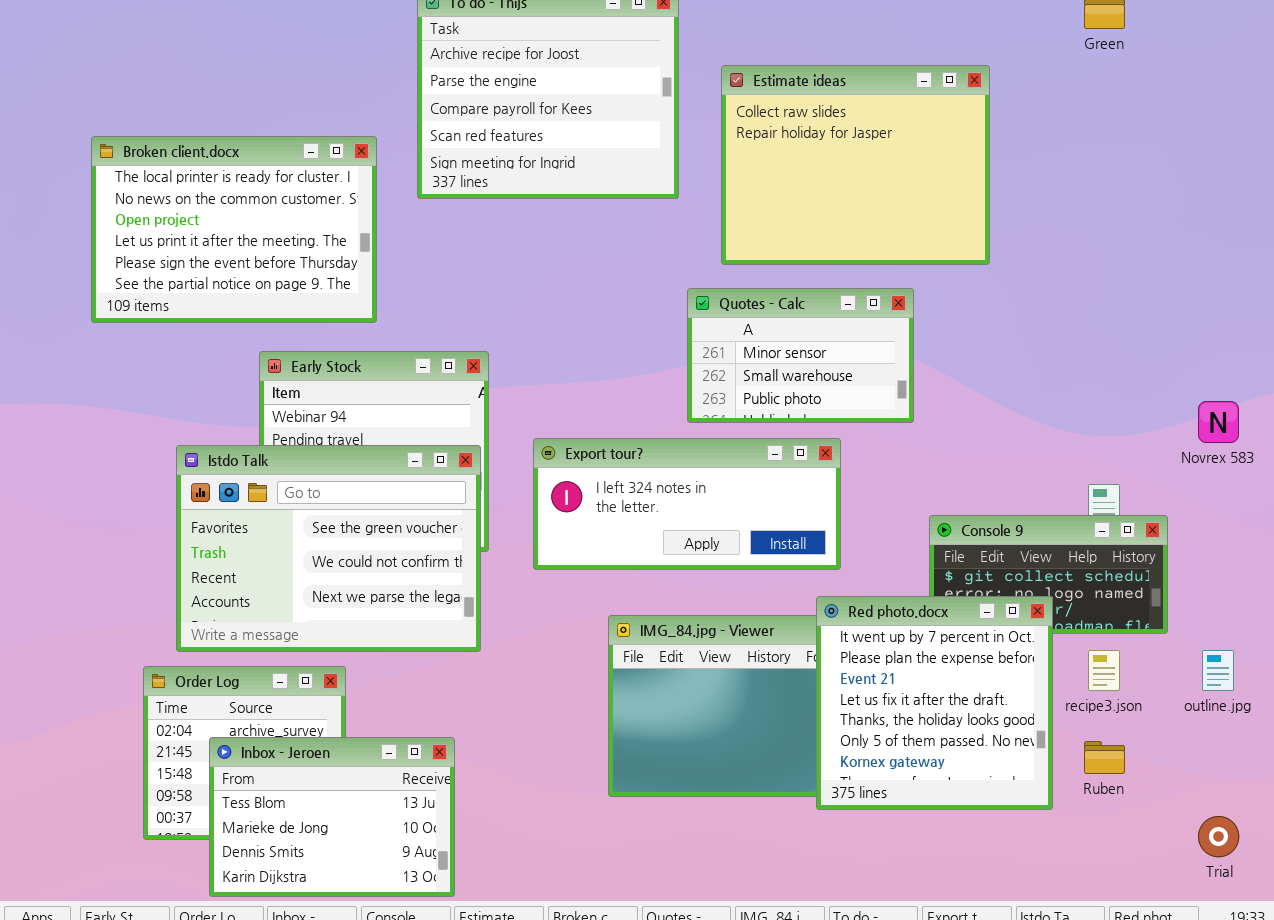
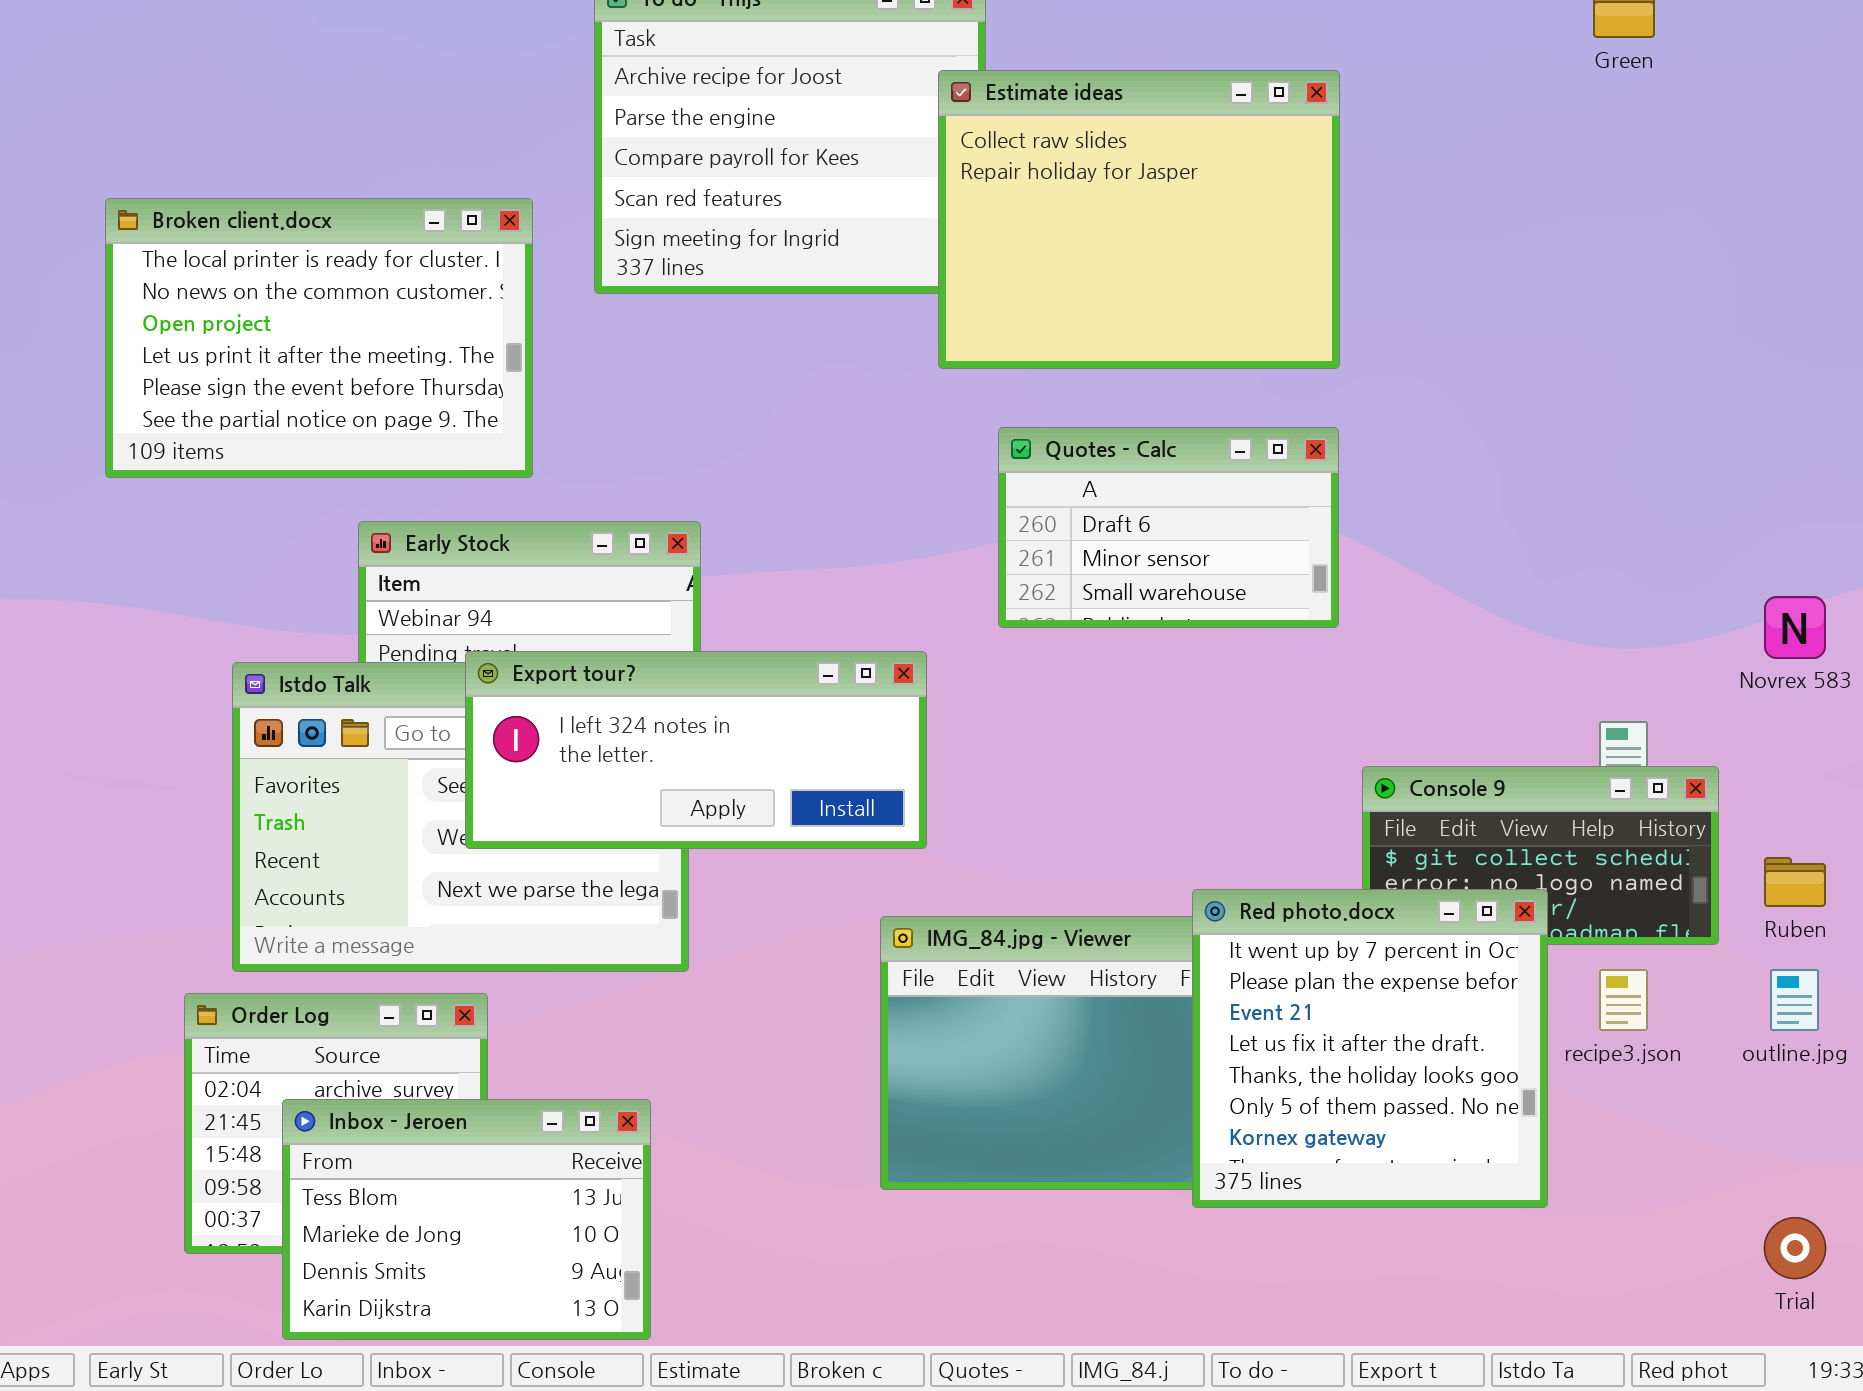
Estimate ideas: [721,65,990,265] -> [938,70,1340,369], moved
Quotes - Calc: [687,288,914,423] -> [998,427,1339,628], scrolled up 1 row
Export tour?: [533,438,841,570] -> [465,651,927,849], moved
Ruben: [1084,741,1125,774] -> [1764,857,1826,907], moved

